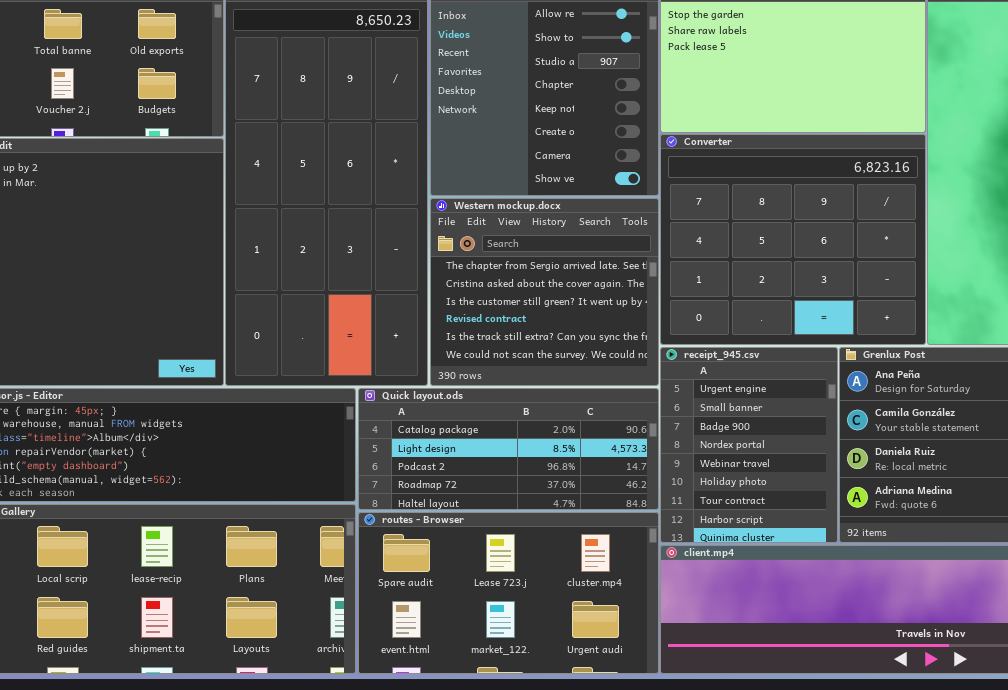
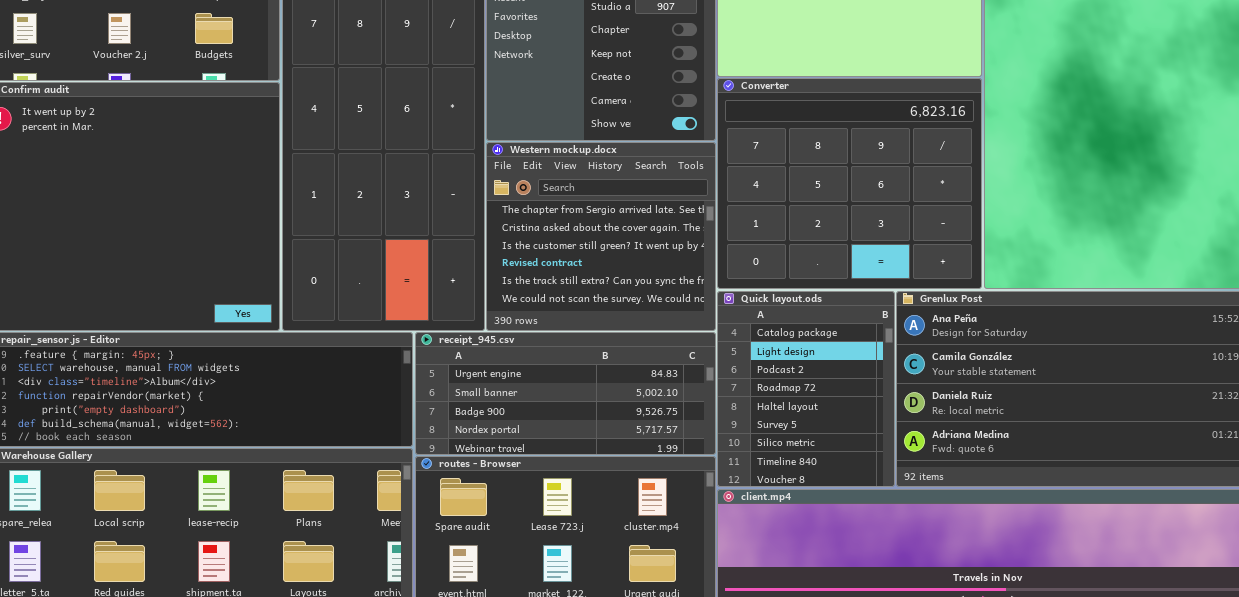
receipt_945.csv: [660,347,838,543] -> [415,332,716,455], moved, resized
Quick layout.ods: [358,388,659,510] -> [717,291,895,487], moved, resized

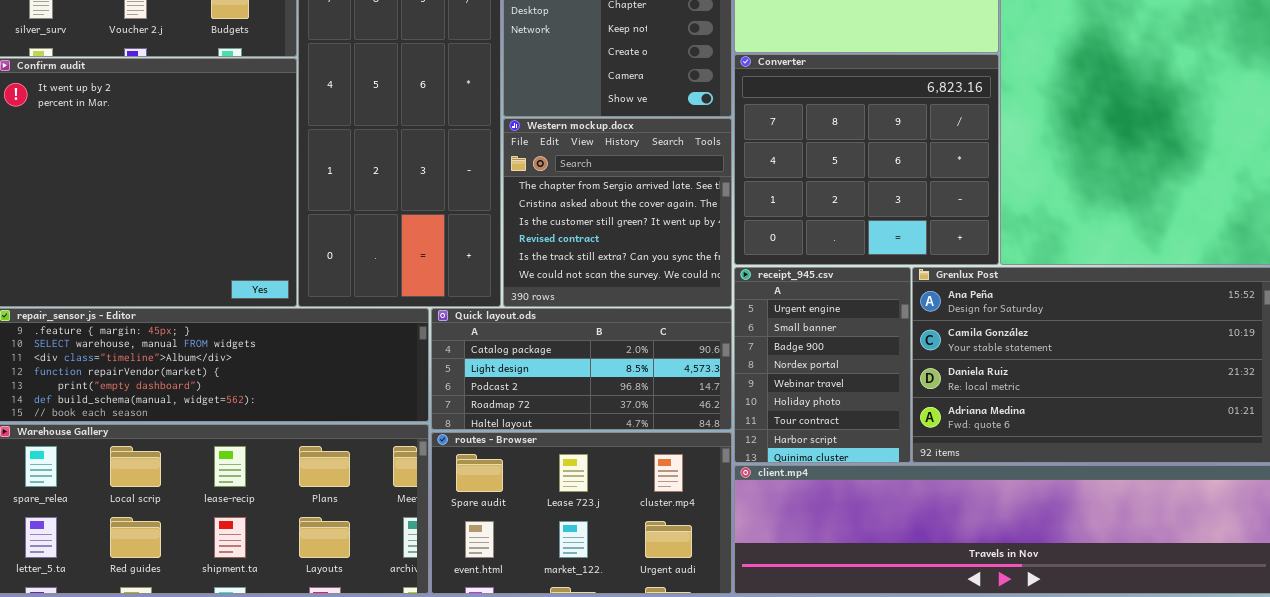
Quick layout.ods: [717,291,895,487] -> [431,308,732,430], moved, resized
receipt_945.csv: [415,332,716,455] -> [734,267,911,463], moved, resized

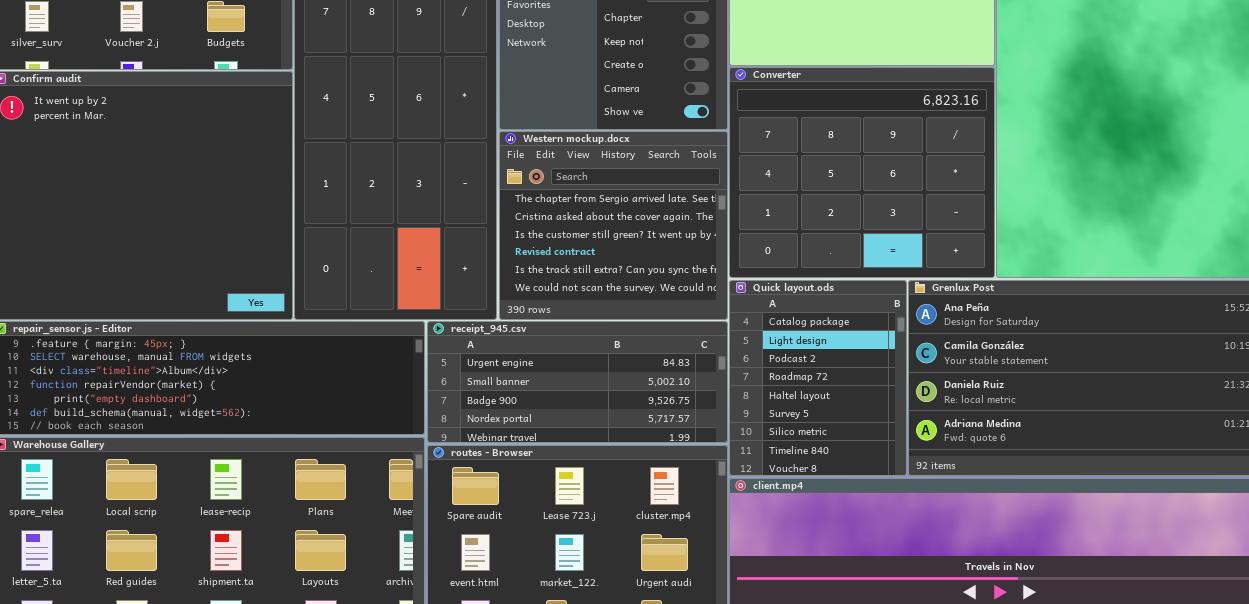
receipt_945.csv: [734,267,911,463] -> [427,321,728,443], moved, resized
Quick layout.ods: [431,308,732,430] -> [729,280,907,476], moved, resized

